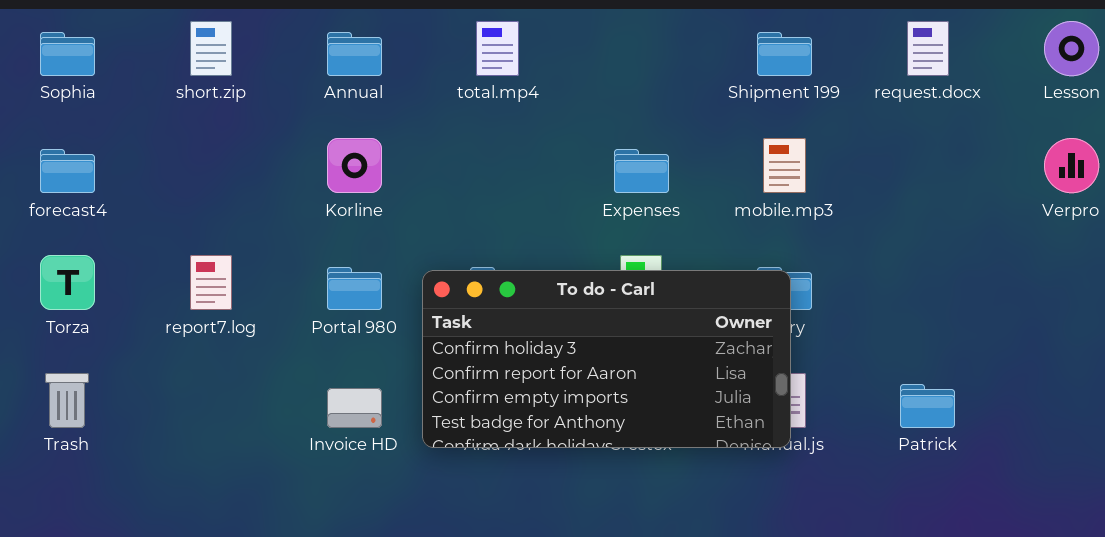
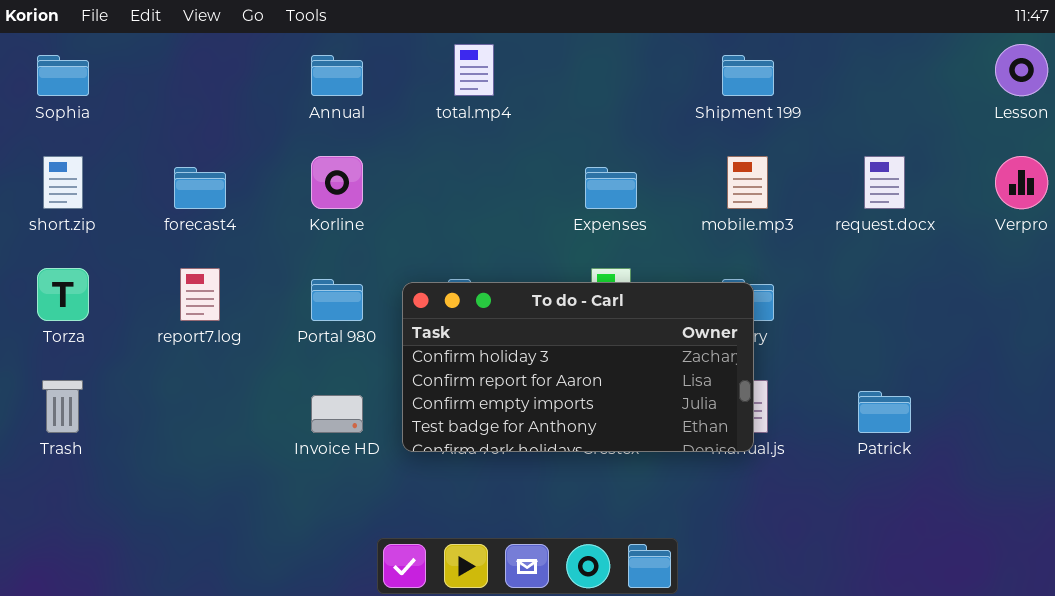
short.zip: [190,21,232,76] -> [43,156,83,209], moved
request.docx: [907,21,949,76] -> [864,156,905,209], moved
forecast4: [40,149,95,193] -> [174,167,226,209], moved

